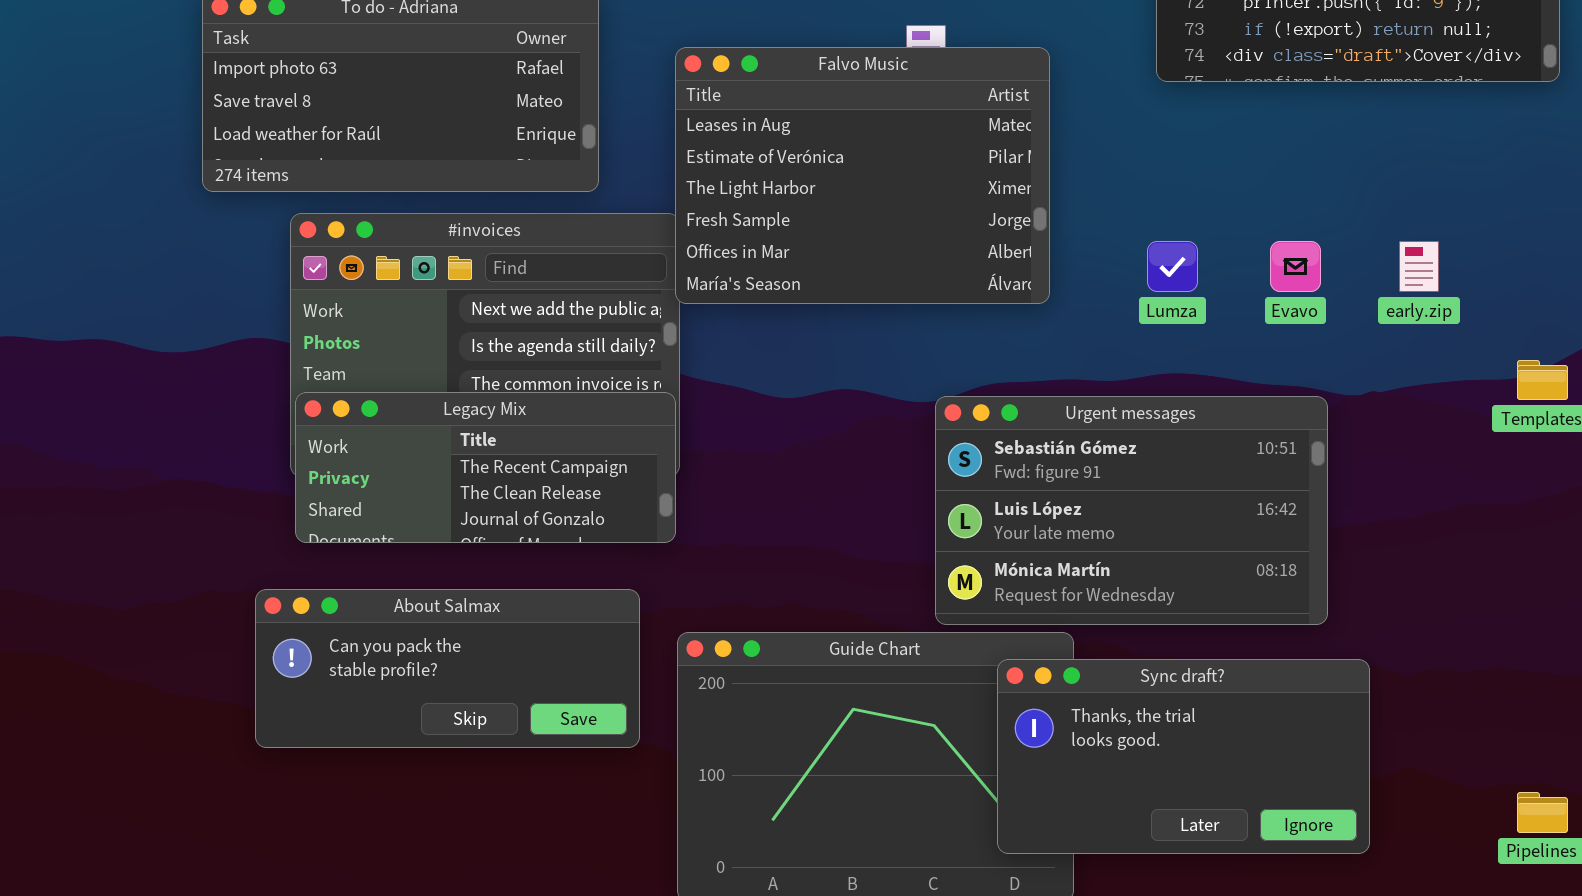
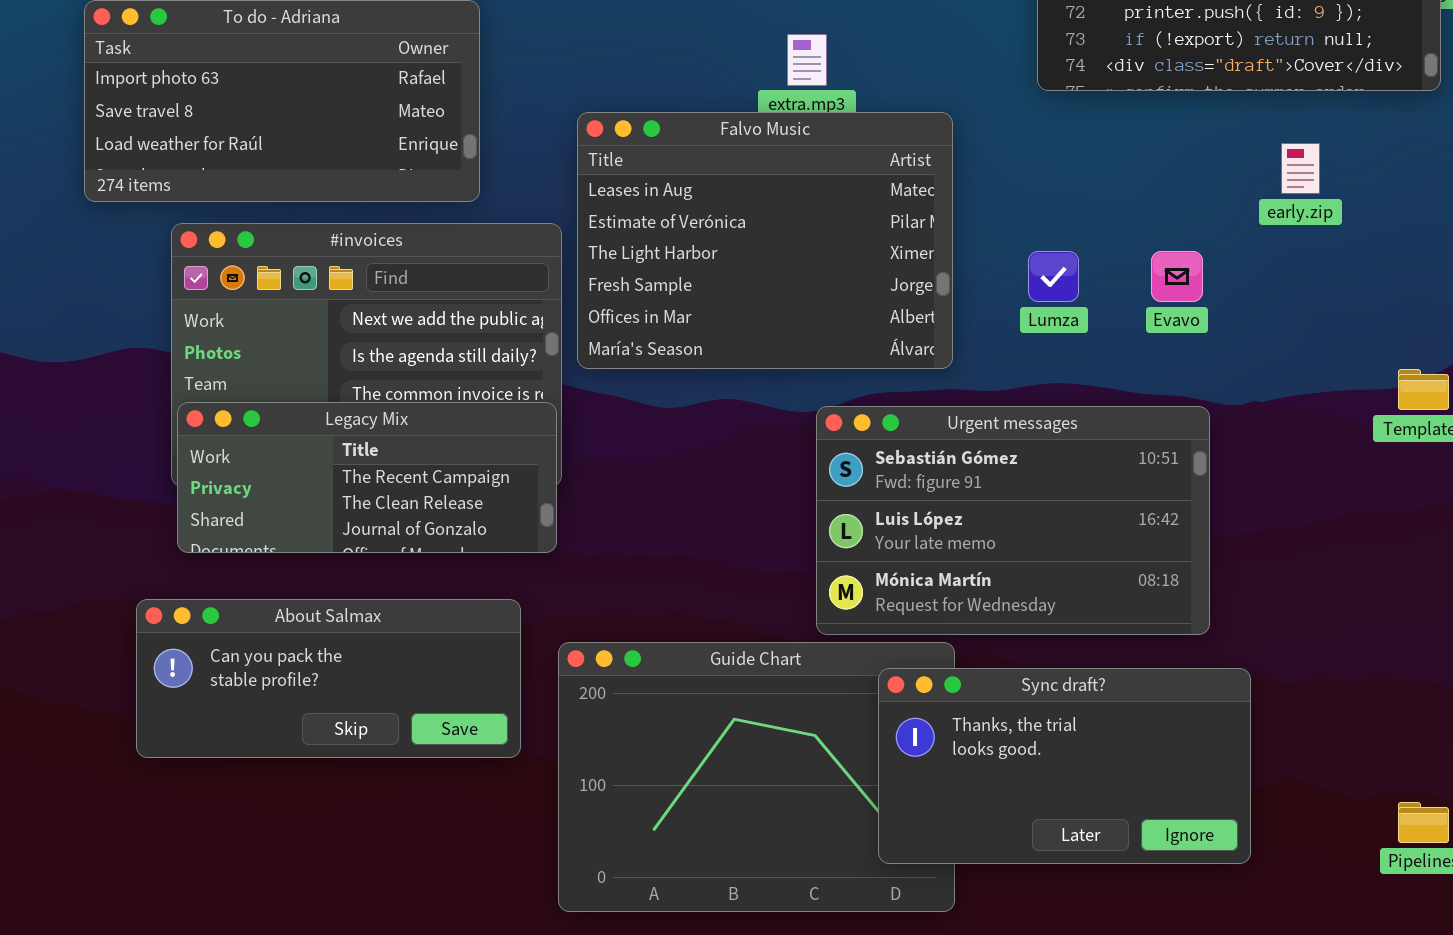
Falvo Music: [675,47,1050,304] -> [577,112,953,369], moved
early.zip: [1399,241,1439,292] -> [1281,143,1320,194], moved

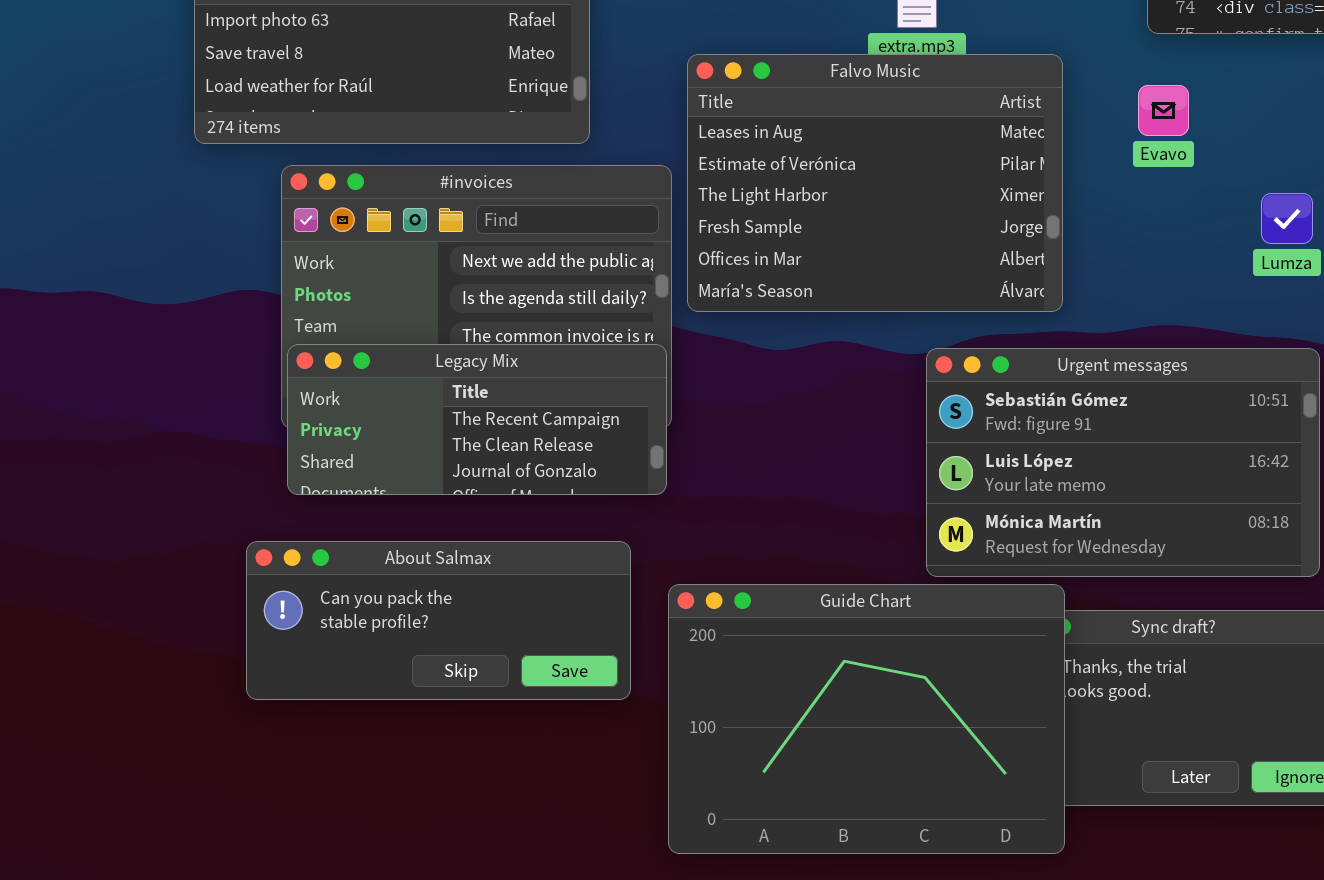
Lumza: [1028,251,1079,302] -> [1261,193,1313,244], moved
Evavo: [1151,251,1203,302] -> [1138,85,1189,136], moved
Guide Chart: [558,642,955,912] -> [668,584,1065,854], raised

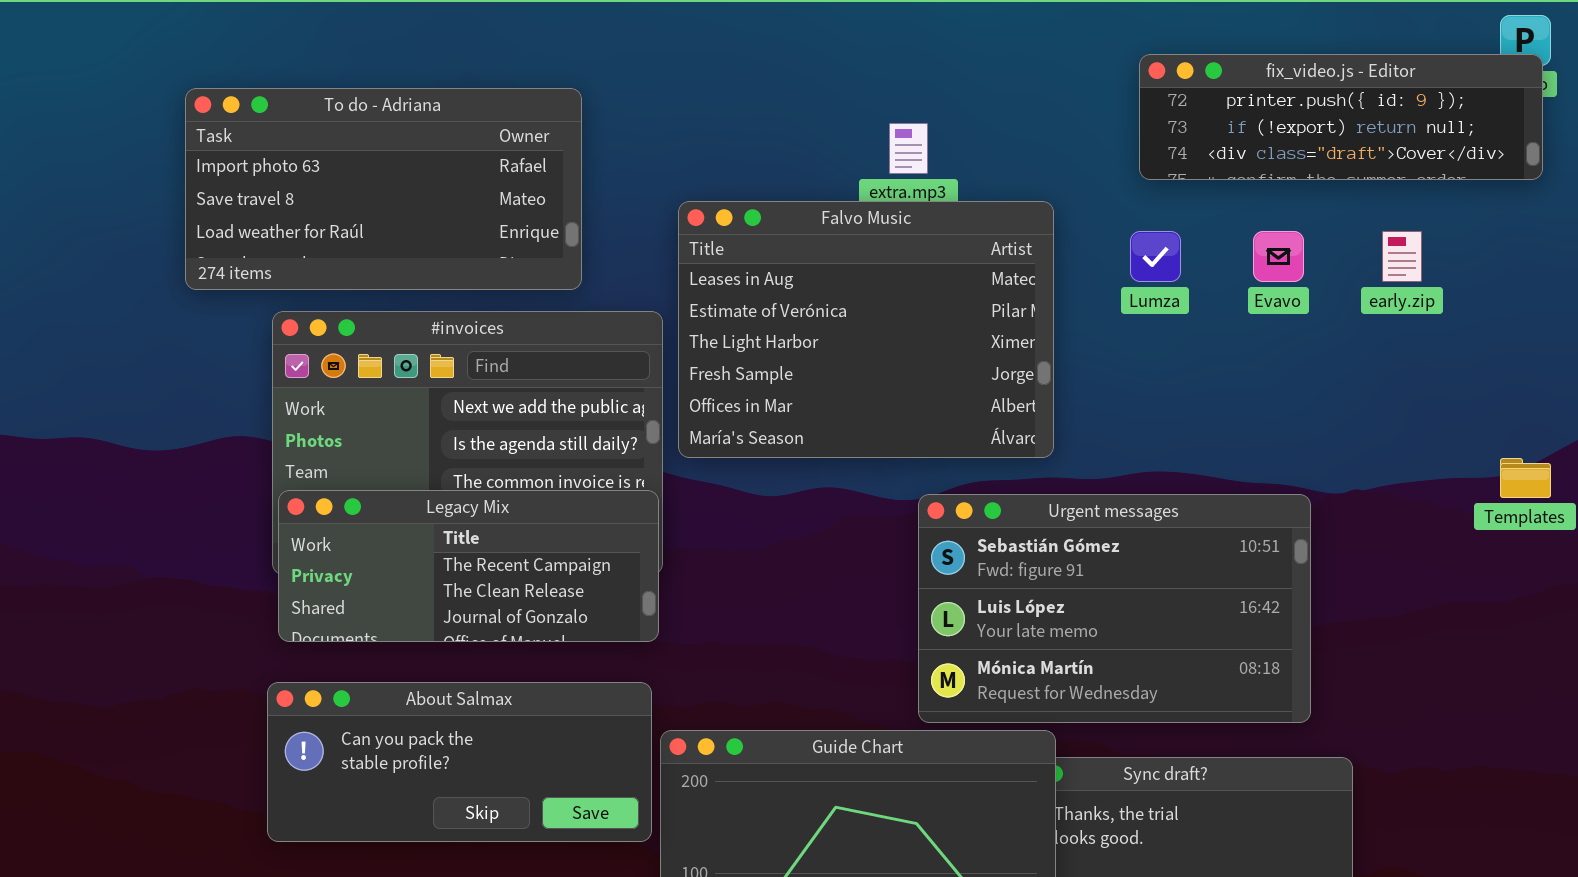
Evavo: [1138,85,1189,136] -> [1253,231,1304,282], moved
Lumza: [1261,193,1313,244] -> [1130,231,1181,282], moved
About Salmax: [246,541,631,700] -> [267,682,652,842], moved

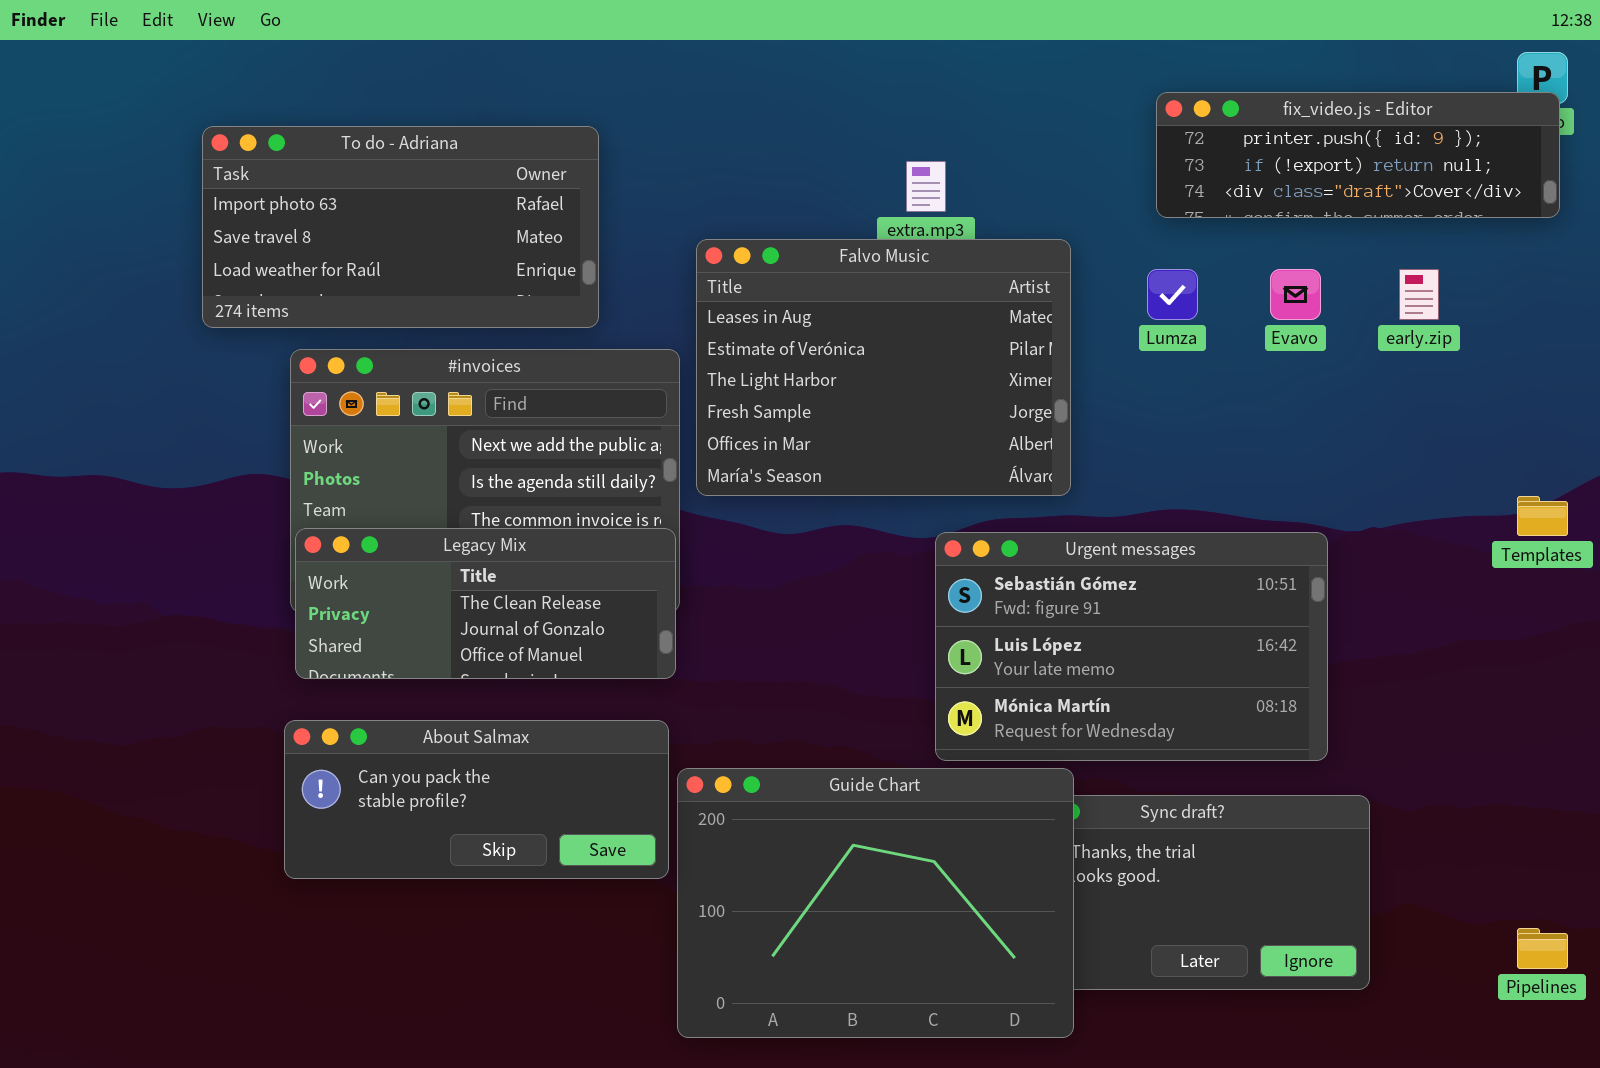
Legacy Mix: [278,490,659,642] -> [295,528,676,679], scrolled down 1 row

